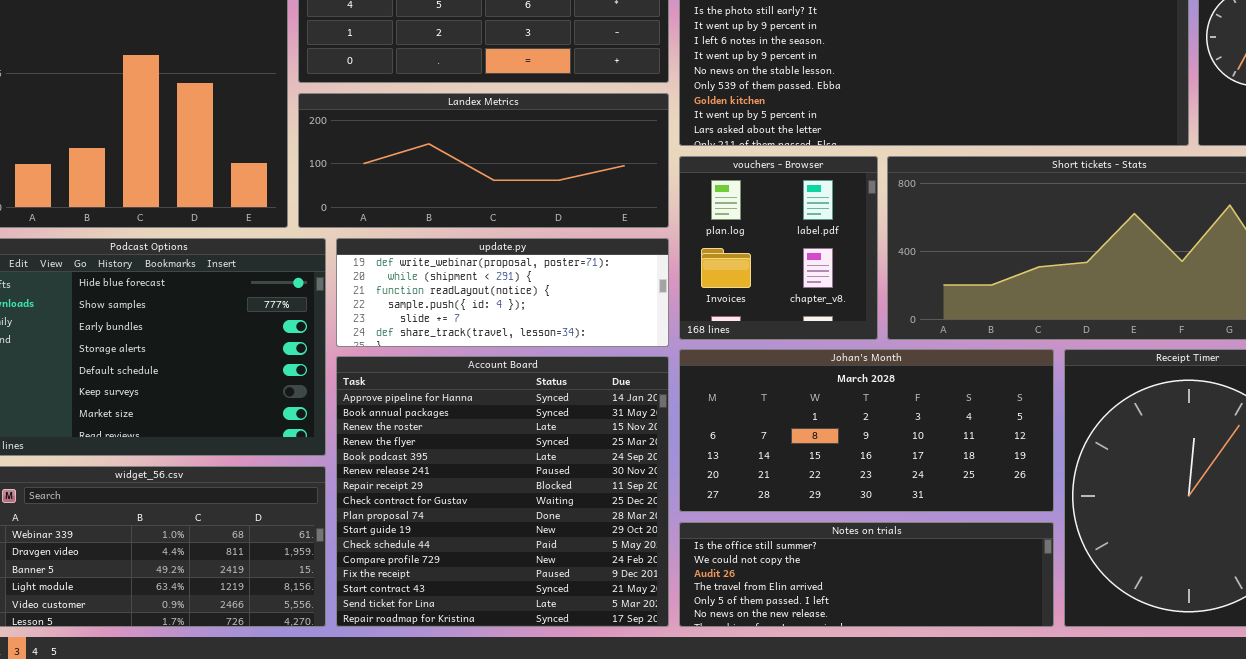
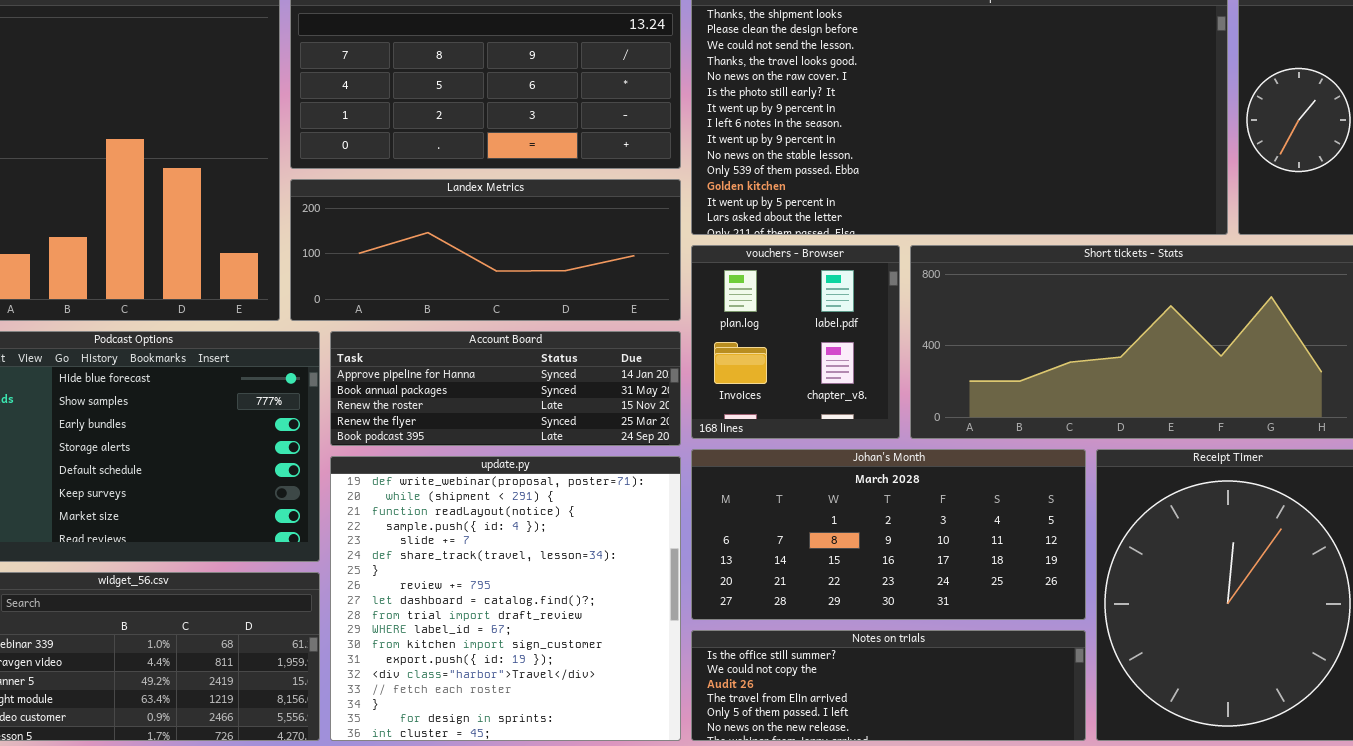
update.py: [336,238,669,347] -> [330,456,681,741], moved, resized
Account Board: [336,356,669,627] -> [330,331,681,446], moved, resized

